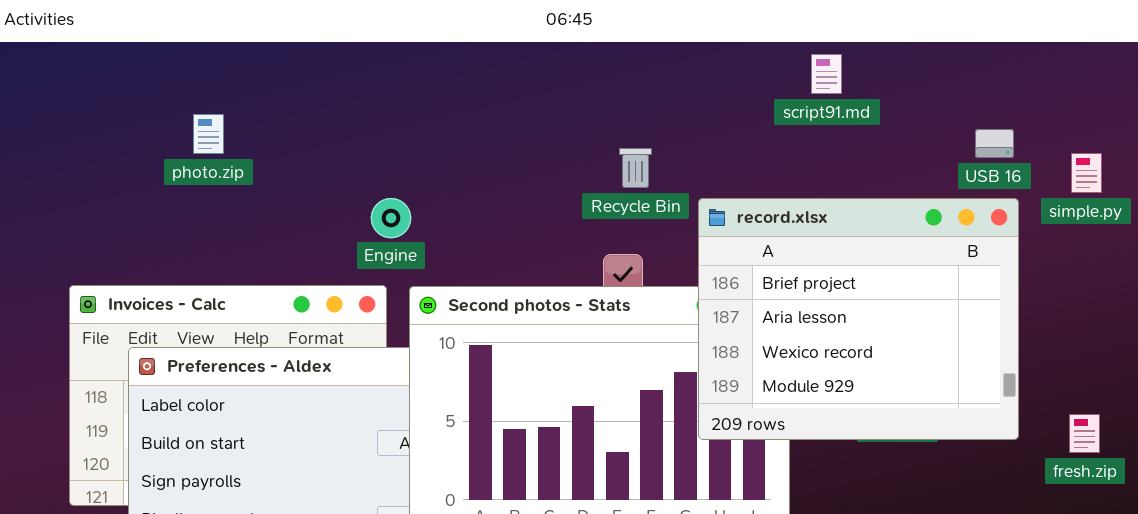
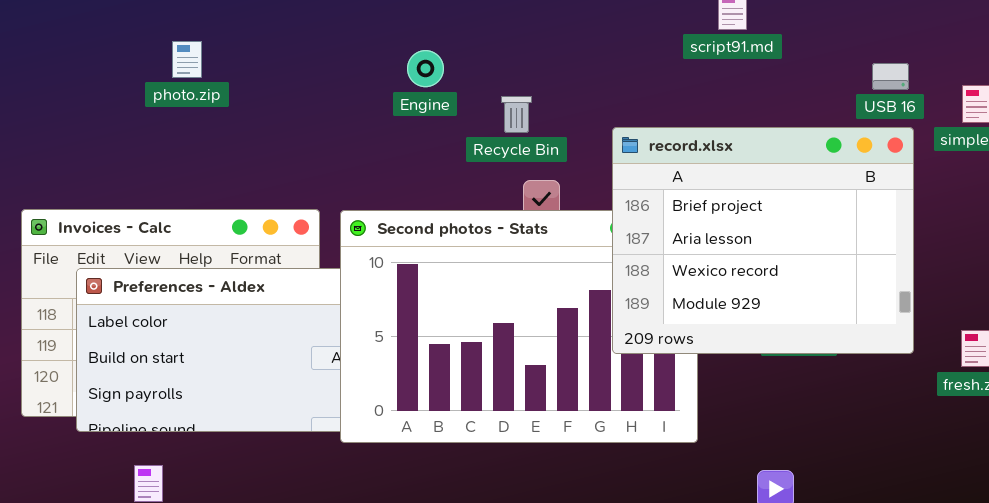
photo.zip: [193,114,224,154] -> [172,41,202,78], moved
Recycle Bin: [619,148,652,188] -> [501,96,532,133], moved
Engine: [371,198,411,238] -> [407,50,444,87], moved

